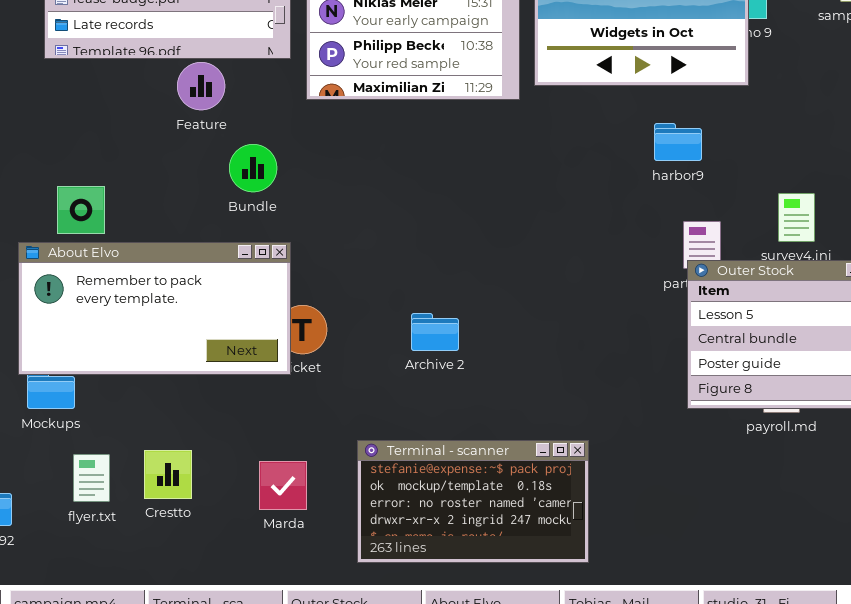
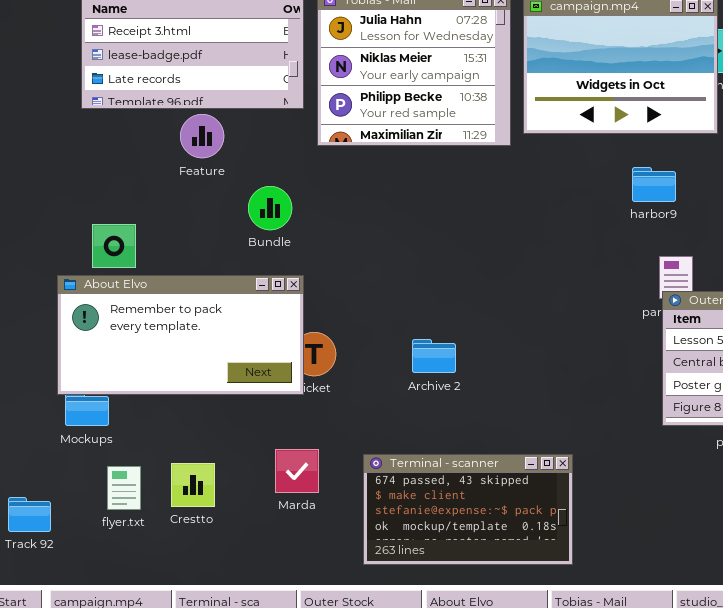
Feature: [177,62,225,110] -> [180,114,224,158], moved
Terminal - scanner: [357,440,589,563] -> [363,454,573,565], scrolled up 2 rows
Marda: [259,461,307,510] -> [275,449,319,493], moved

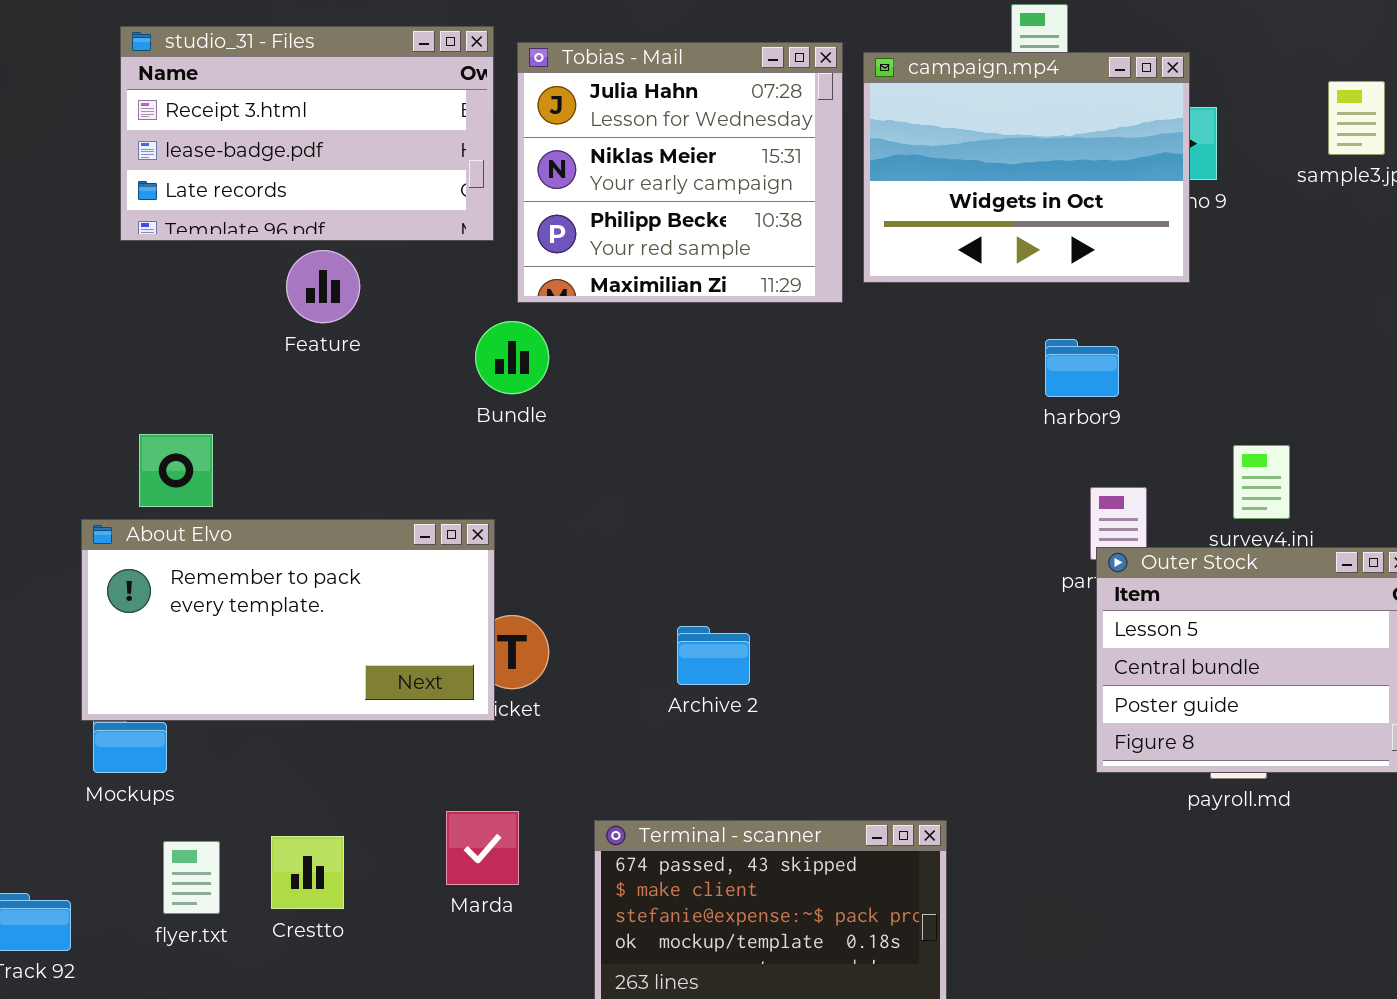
Bundle: [248,186,292,230] -> [475,321,549,394], moved

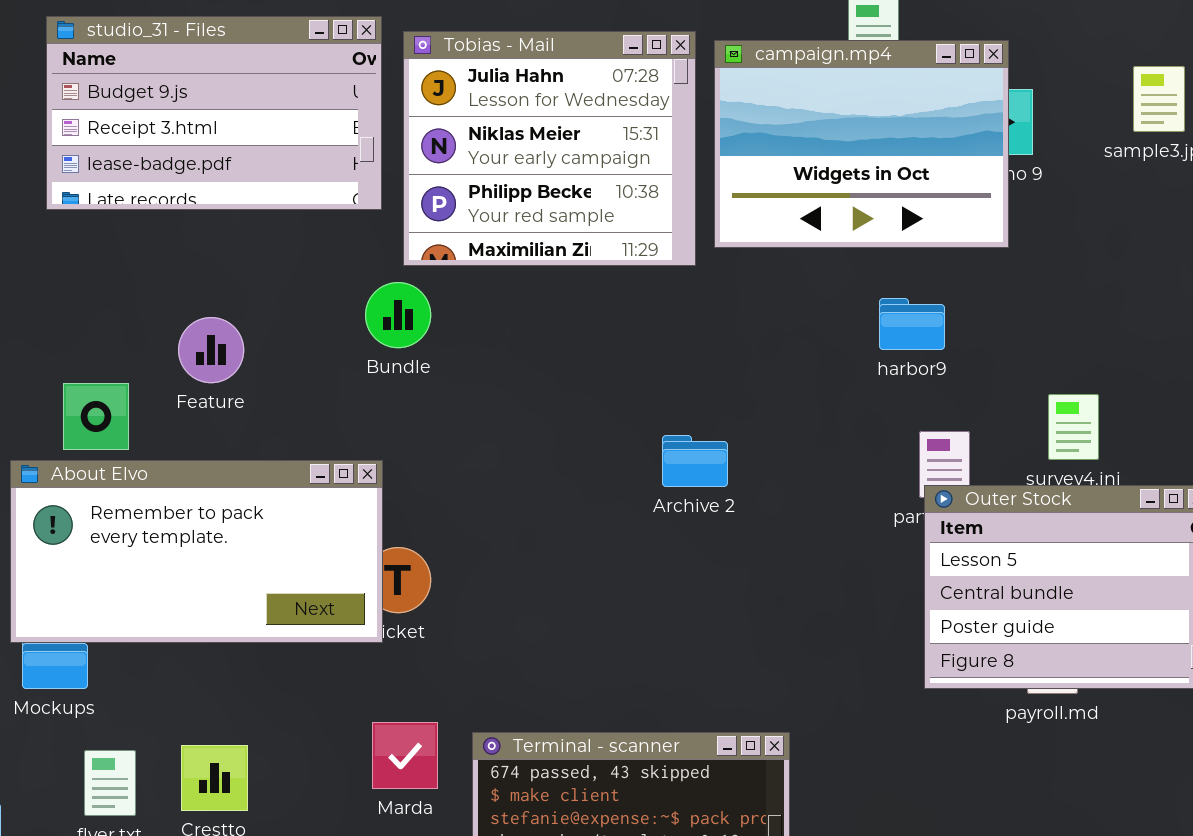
studio_31 - Files: [120,26,494,241] -> [46,16,382,210], scrolled up 1 row
Feature: [286,250,360,323] -> [178,317,244,383], moved
Archive 2: [677,626,750,685] -> [662,435,728,487], moved
Marda: [446,811,519,885] -> [372,722,438,789], moved

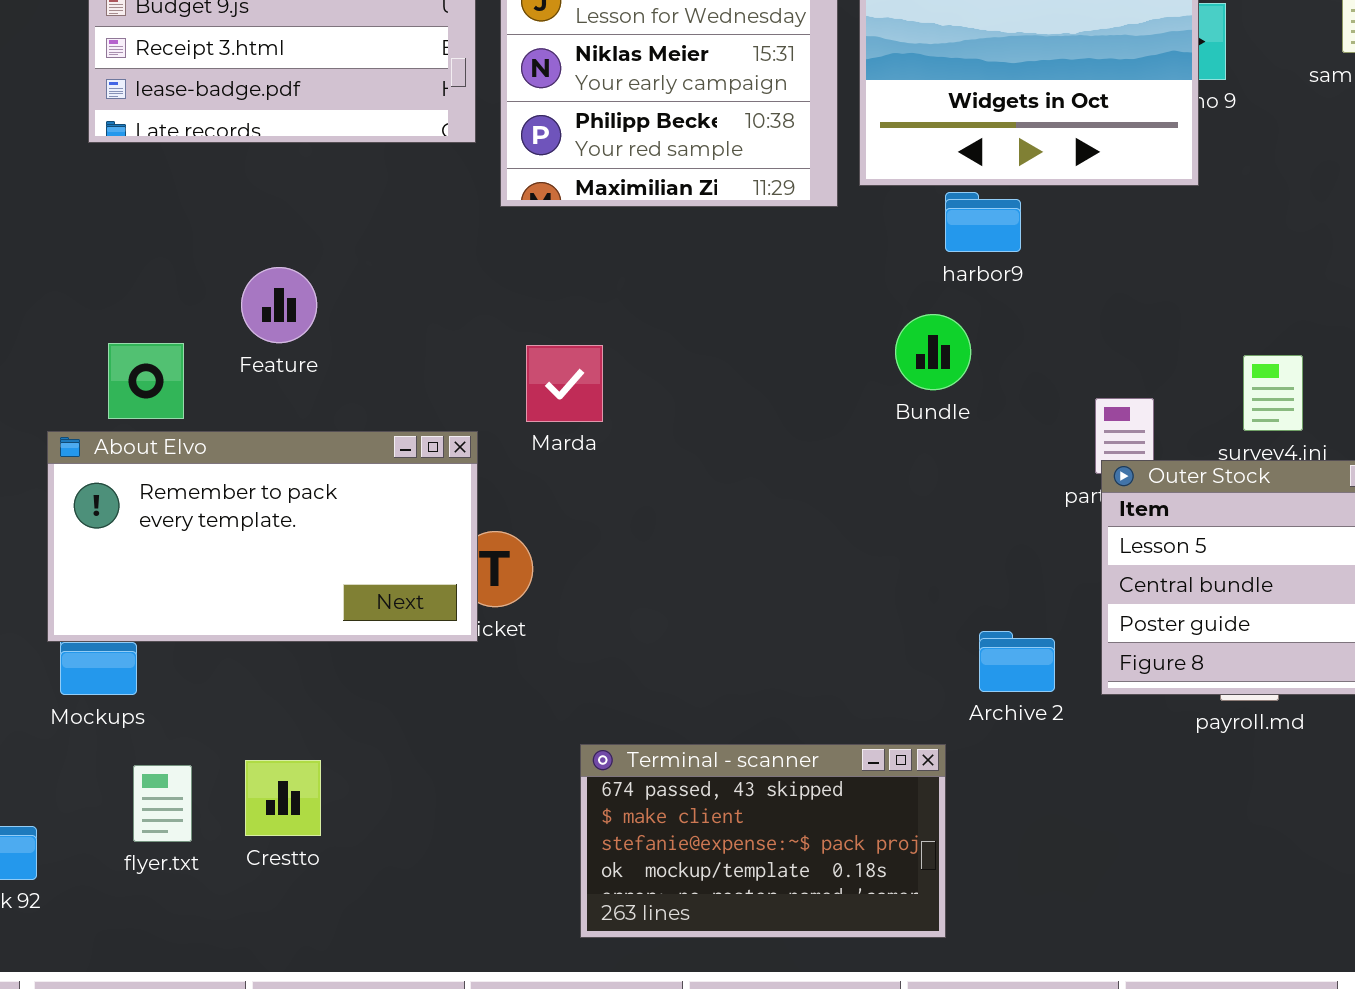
Bundle: [365,282,431,348] -> [895,314,971,390], moved
harbor9: [879,298,945,350] -> [945,192,1021,252], moved
Archive 2: [662,435,728,487] -> [979,631,1055,692], moved
Marda: [372,722,438,789] -> [526,345,603,422], moved

